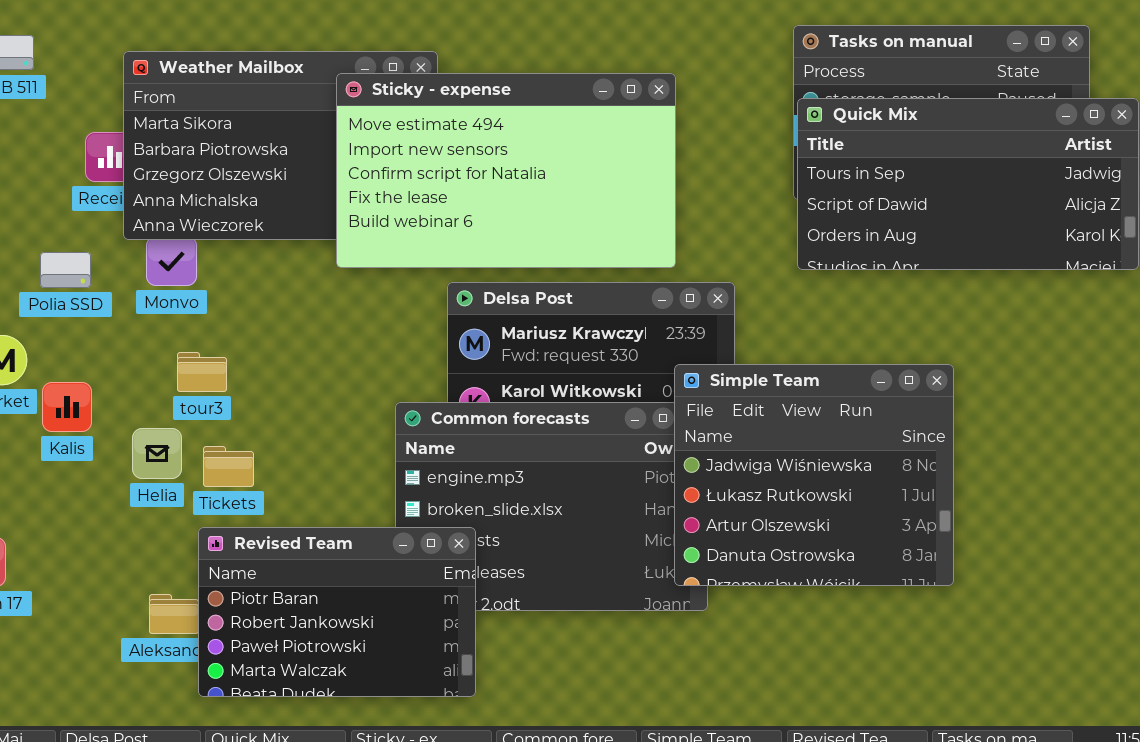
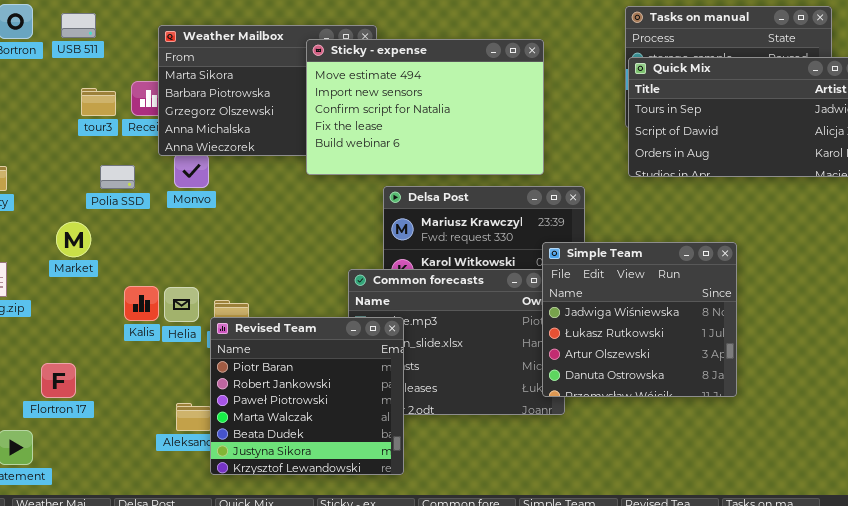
tour3: [177,352,227,392] -> [81,88,116,116], moved
Kalis: [42,382,92,432] -> [124,286,159,321], moved
Revised Team: [198,527,476,697] -> [210,317,404,475], resized

